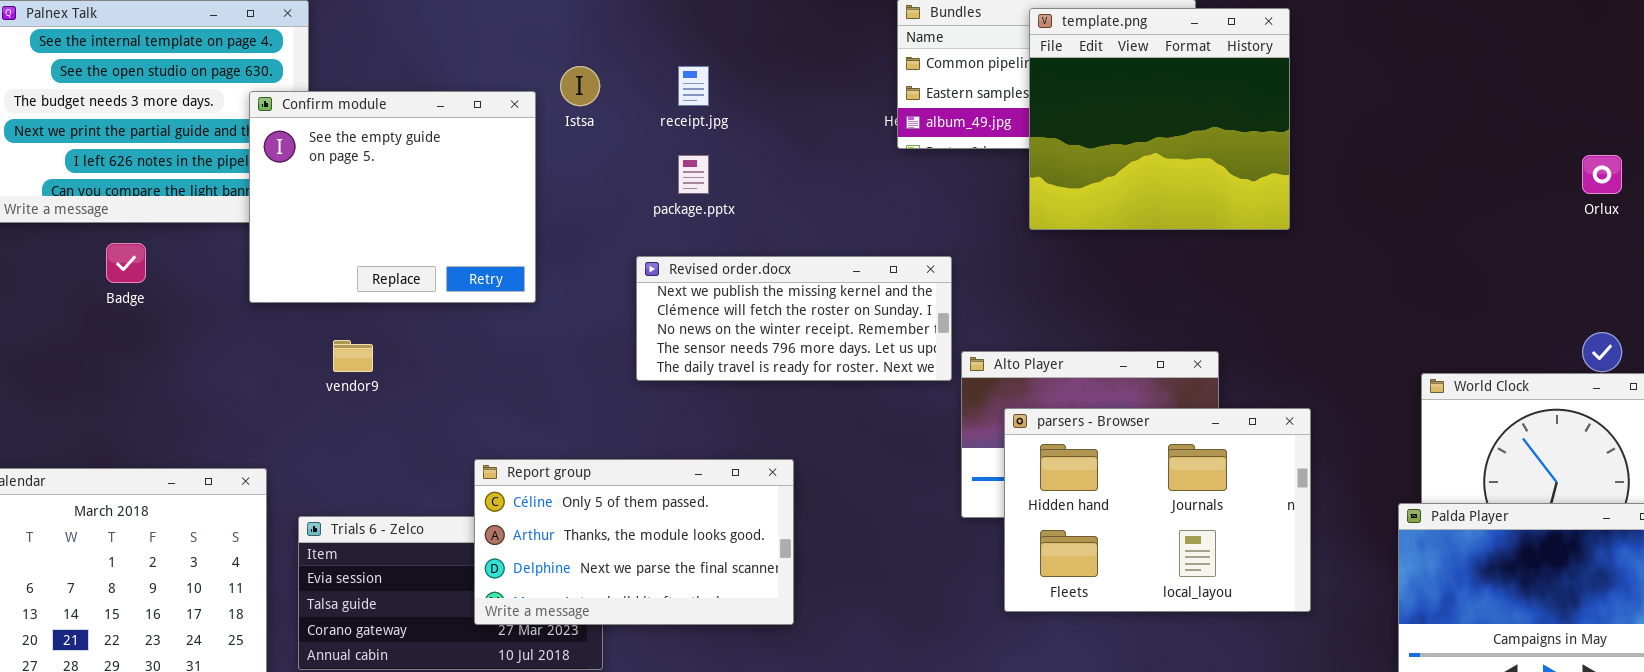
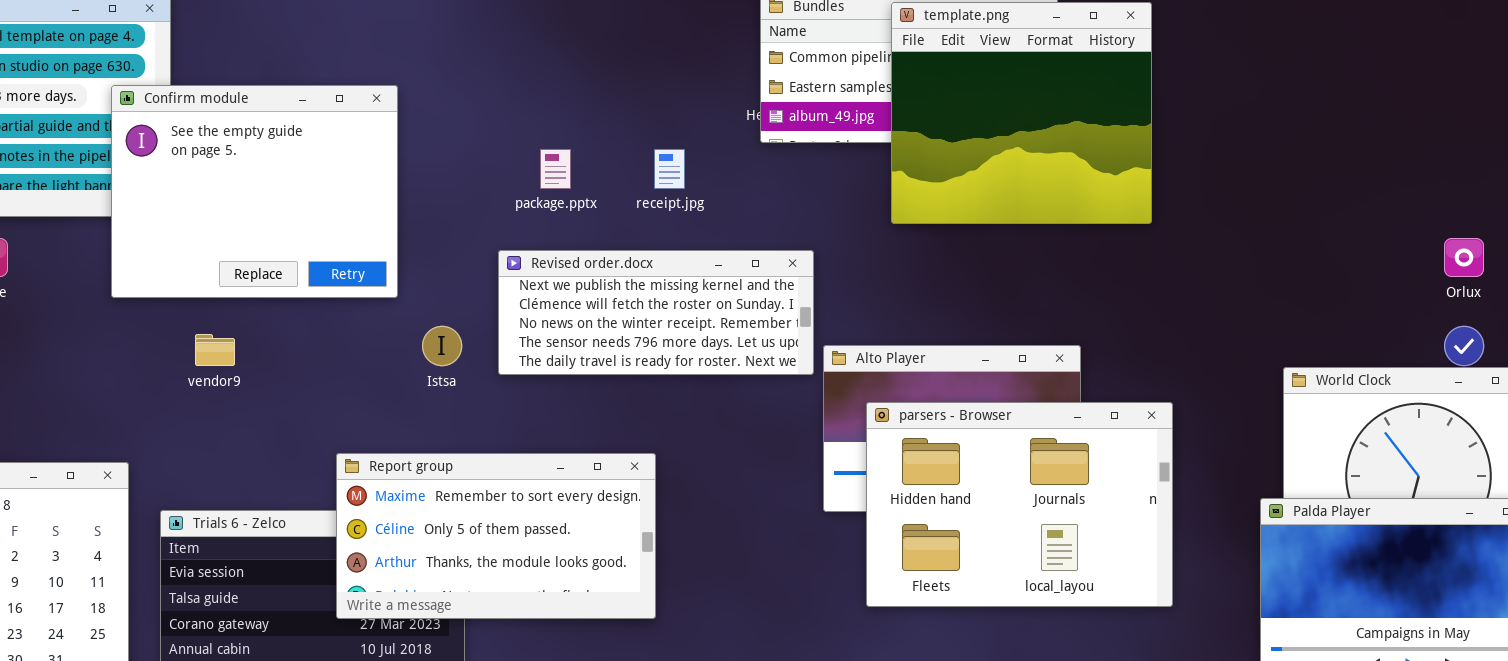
Istsa: [560,66,600,106] -> [422,326,462,366], moved
receipt.jpg: [678,66,709,106] -> [654,149,685,189], moved
Orlux: [1582,155,1622,194] -> [1444,238,1484,277], moved
Report group: [474,459,794,625] -> [336,453,656,619], scrolled up 1 row

